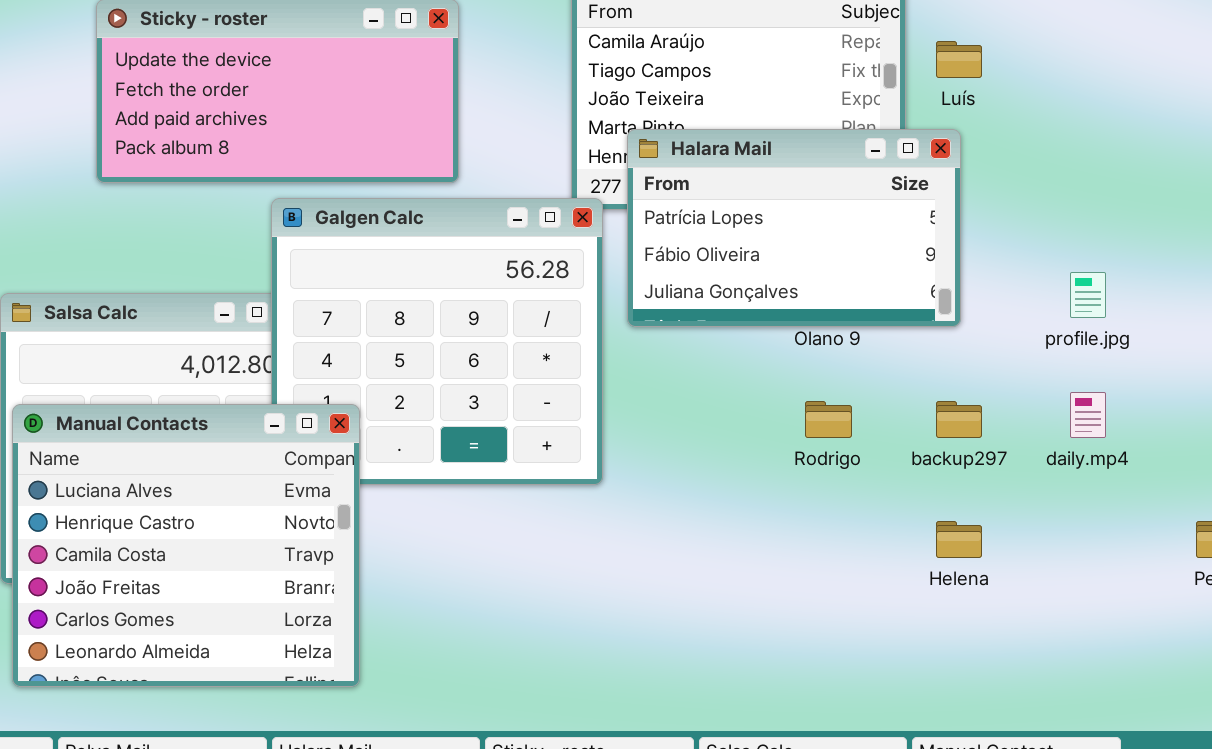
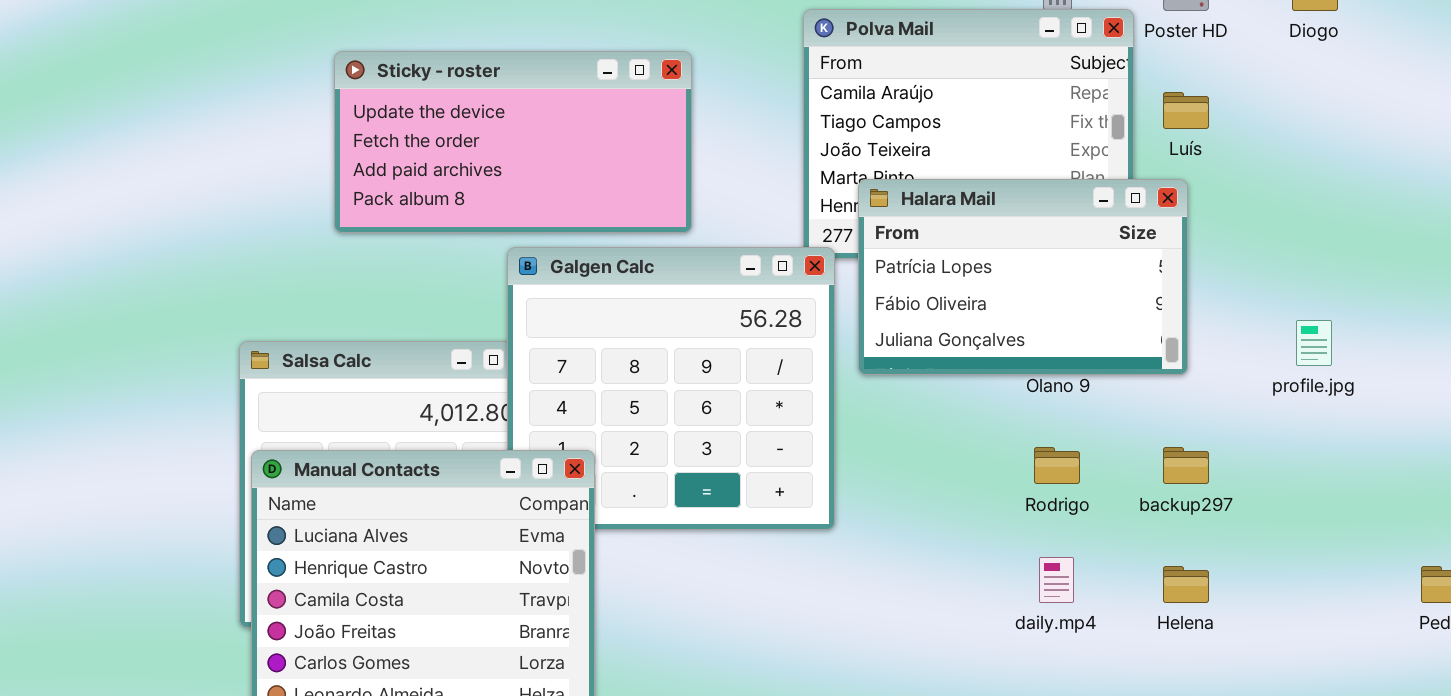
daily.mp4: [1070,392,1106,438] -> [1039,557,1074,603], moved

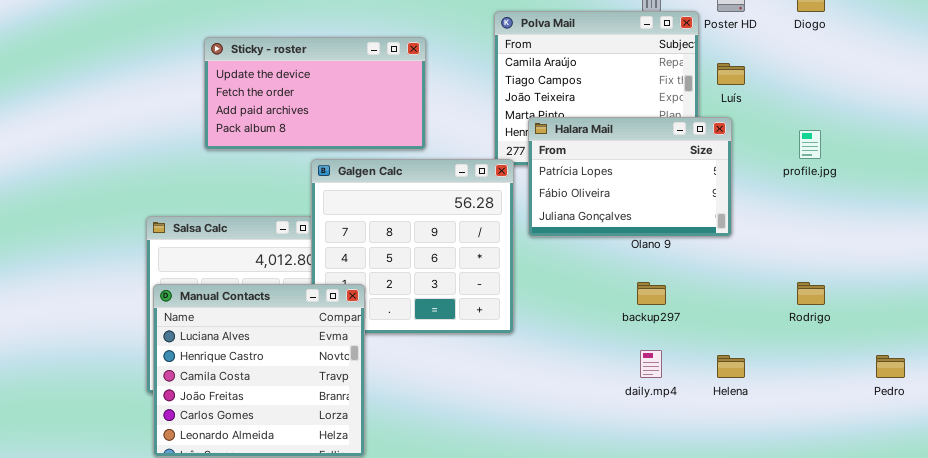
profile.jpg: [1296,320,1332,366] -> [799,130,821,159], moved
Rodrigo: [1034,447,1080,484] -> [797,282,825,305], moved
backup297: [1163,447,1209,484] -> [637,282,666,305], moved

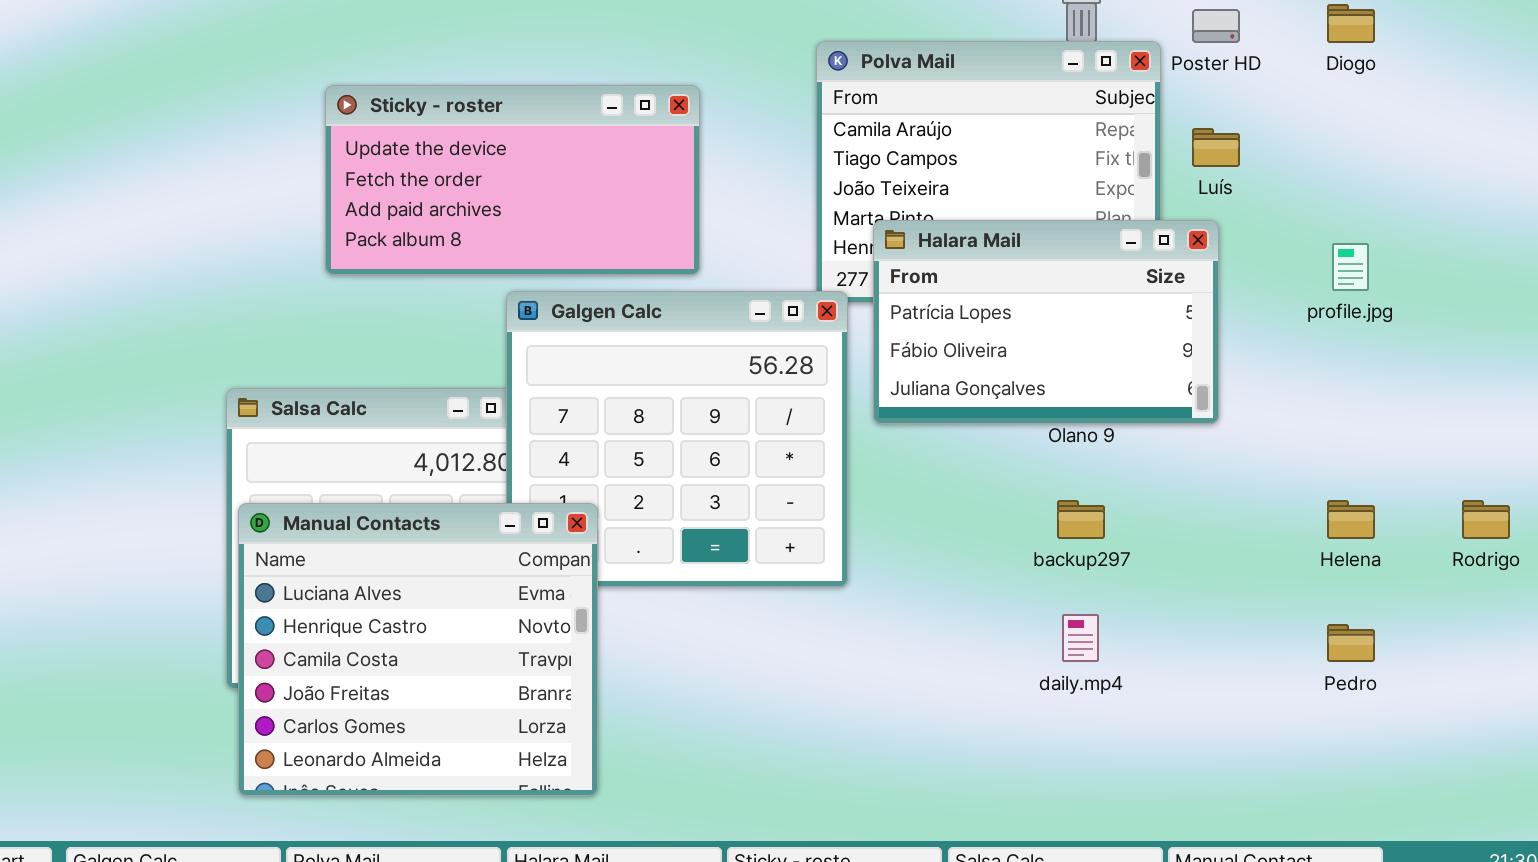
Rodrigo: [797,282,825,305] -> [1462,500,1510,539], moved
Helena: [717,355,745,378] -> [1327,500,1375,539], moved
Pedro: [876,355,905,378] -> [1327,624,1375,662], moved

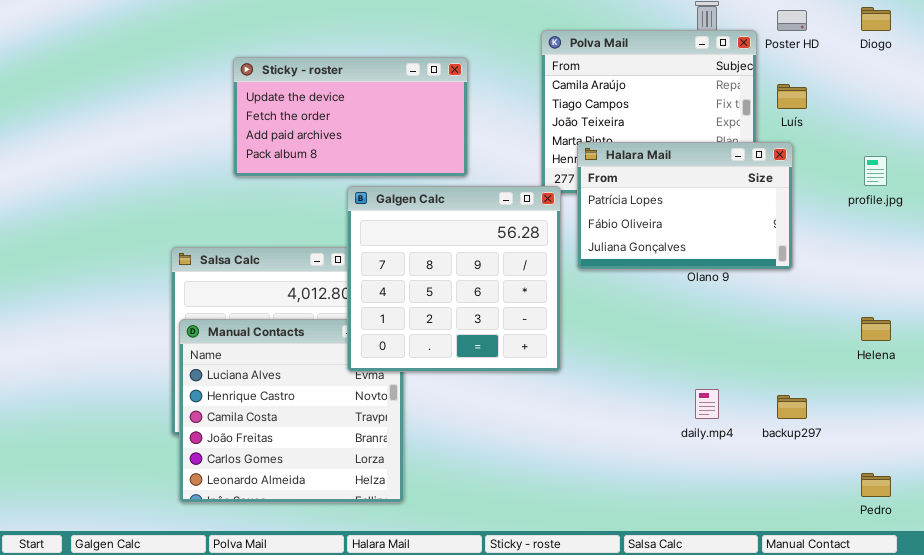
Galgen Calc: [506,291,848,587] -> [347,186,561,372], raised
backup297: [1057,500,1105,539] -> [777,395,807,419], moved
Pedro: [1327,624,1375,662] -> [861,473,891,497], moved

